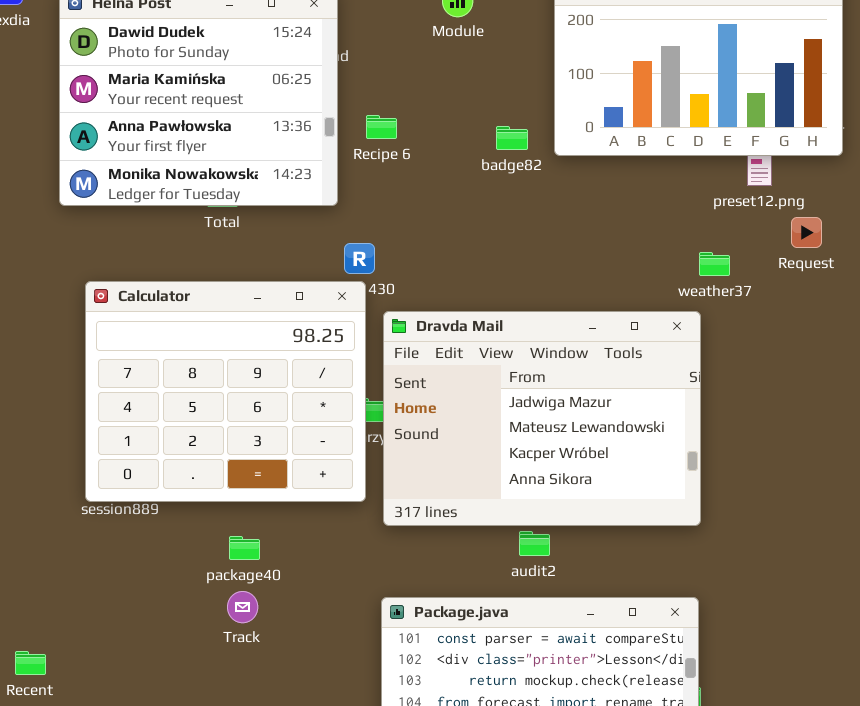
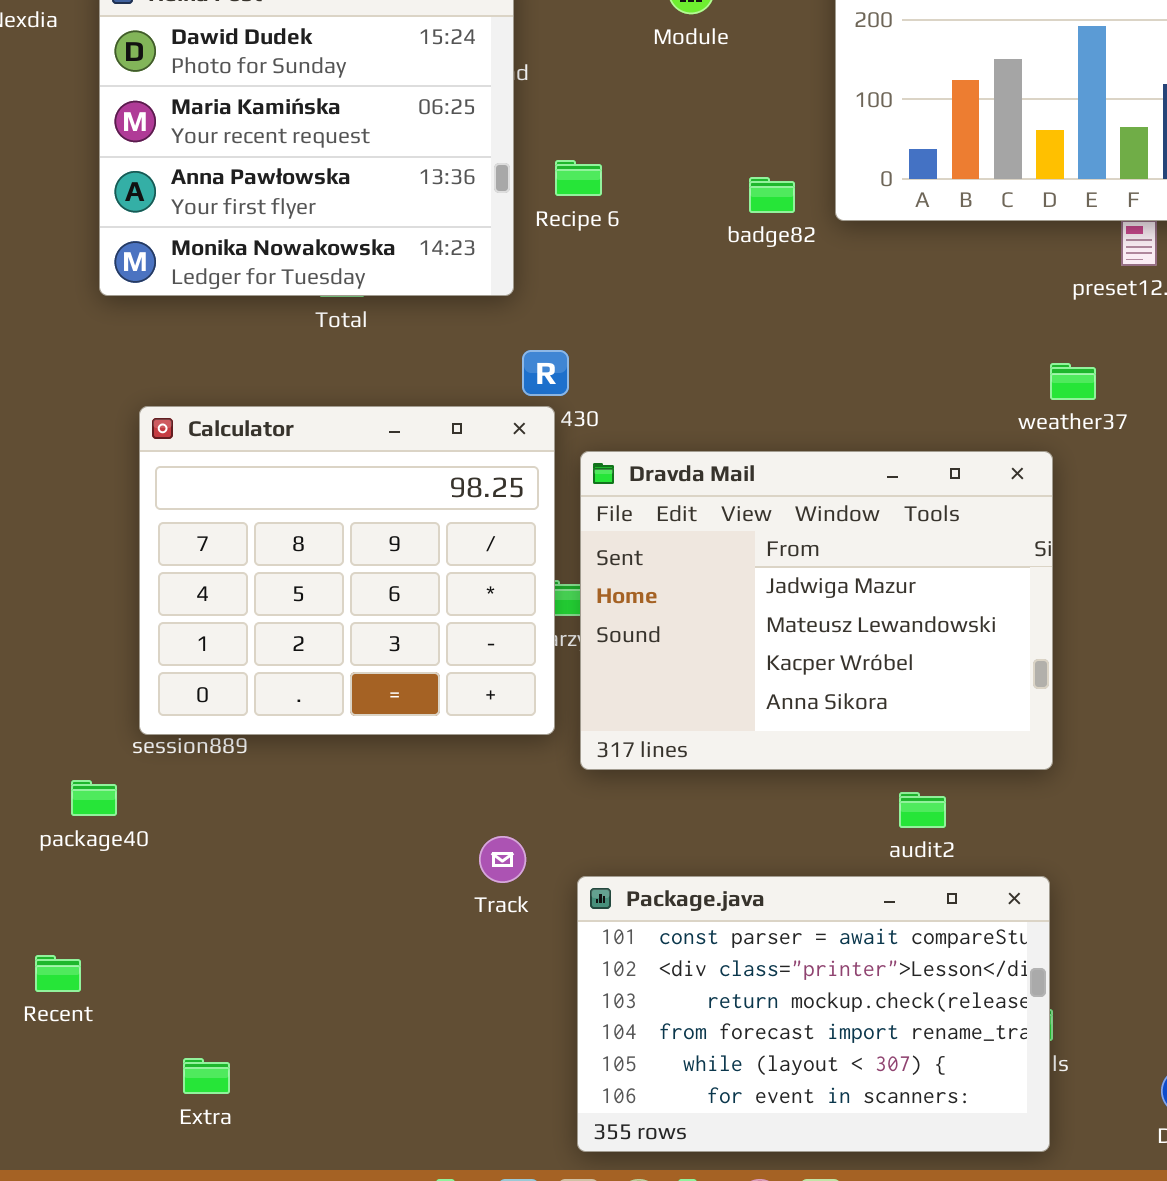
audit2: [519,531,550,556] -> [899,792,946,828], moved
package40: [229,536,260,560] -> [71,780,117,816], moved
Track: [227,591,258,623] -> [479,836,526,883], moved

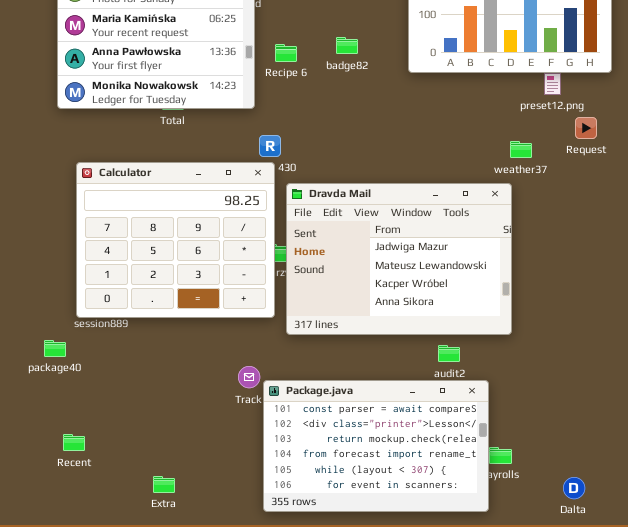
badge82: [749,177,795,213] -> [336,37,358,54], moved
Package.java: [577,876,1050,1152] -> [263,380,489,512], moved
Recent: [35,955,81,992] -> [63,434,85,451], moved
Extra: [183,1058,230,1094] -> [153,476,175,493], moved

